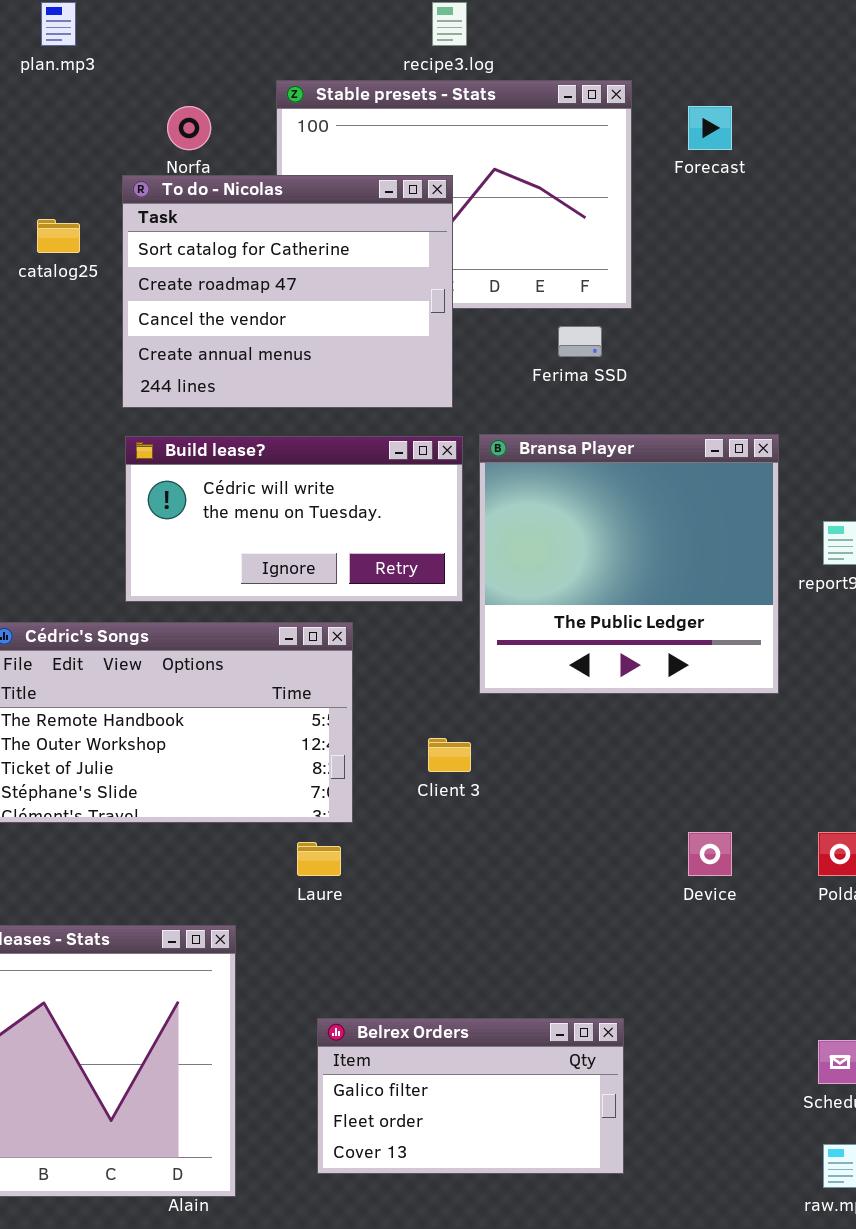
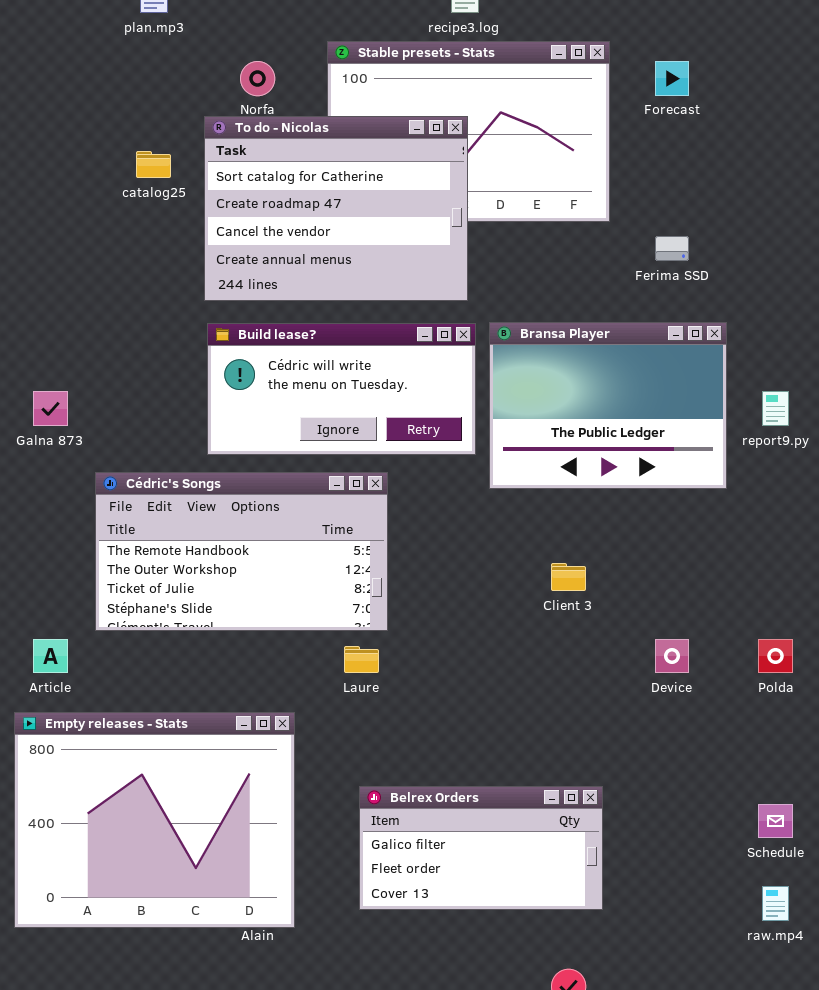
Ferima SSD: [558,326,602,357] -> [655,236,689,261], moved
Bransa Player: [479,434,779,694] -> [489,322,727,489], resized
Client 3: [428,738,471,772] -> [551,563,586,591], moved

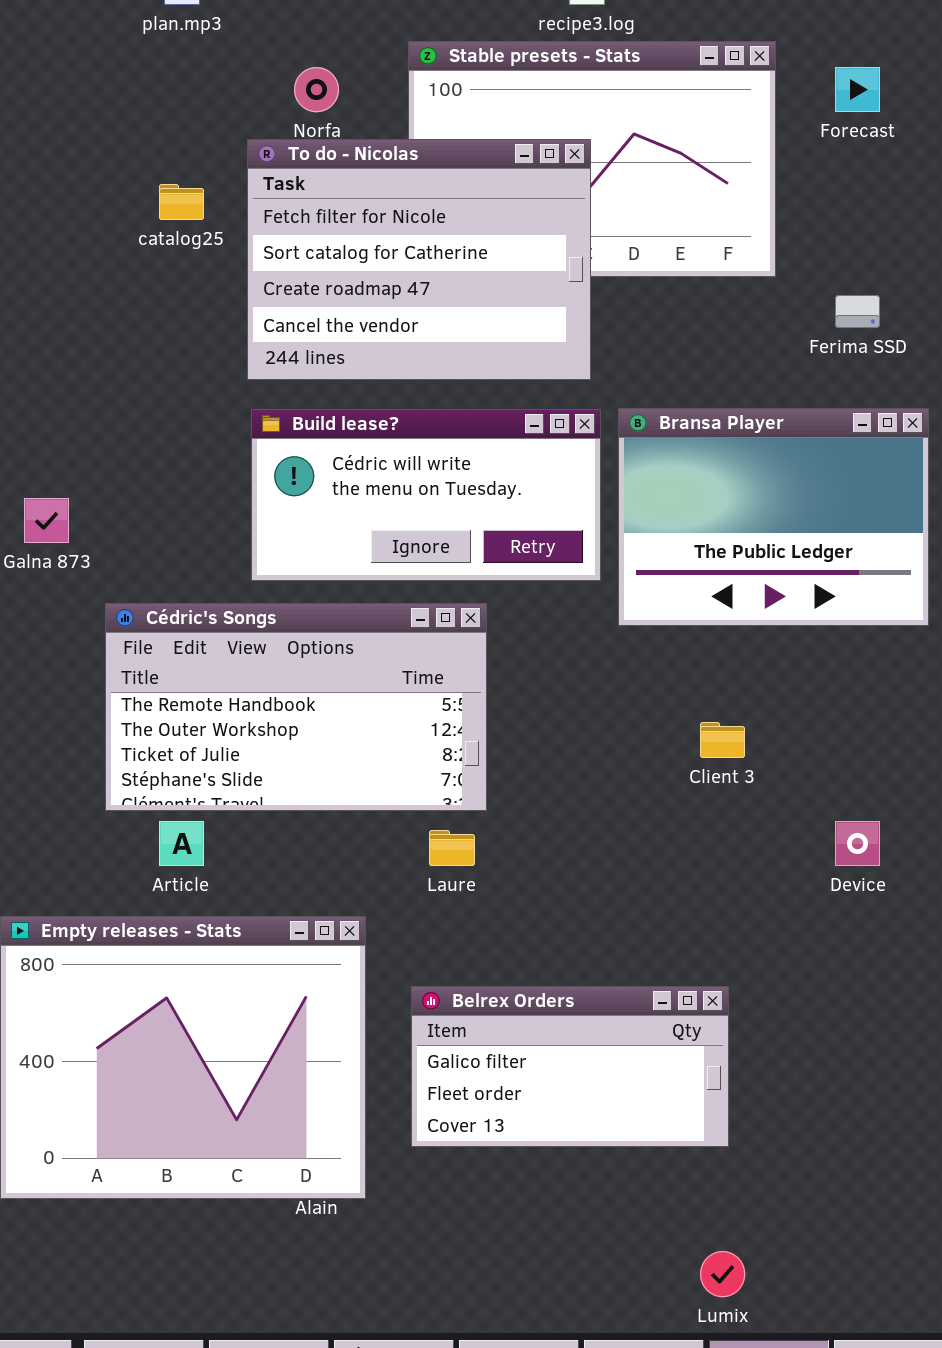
To do - Nicolas: [204,116,468,301] -> [247,139,591,380], scrolled up 1 row
Article: [33,639,68,673] -> [159,821,204,866], moved
Belrex Orders: [359,786,603,910] -> [411,986,729,1147], moved

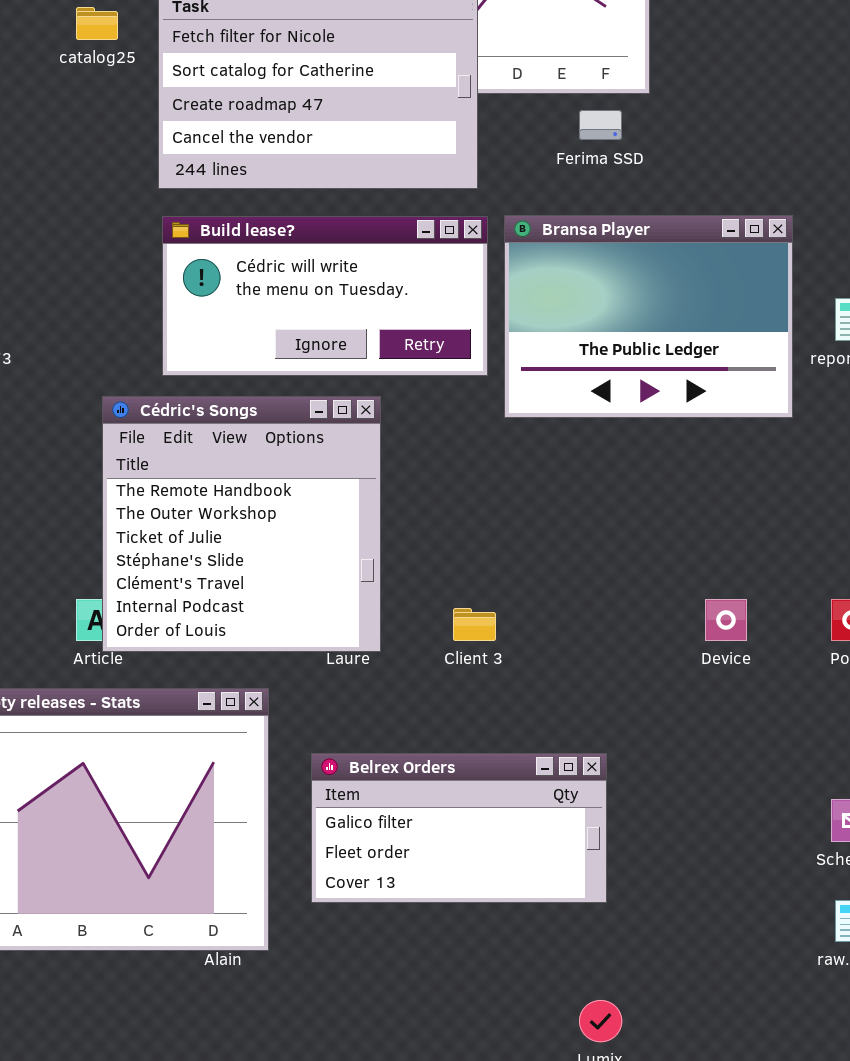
Ferima SSD: [835,295,880,328] -> [579,110,622,140], moved
Cédric's Songs: [105,603,487,811] -> [102,396,381,652], resized
Client 3: [700,722,745,758] -> [453,608,496,641], moved

